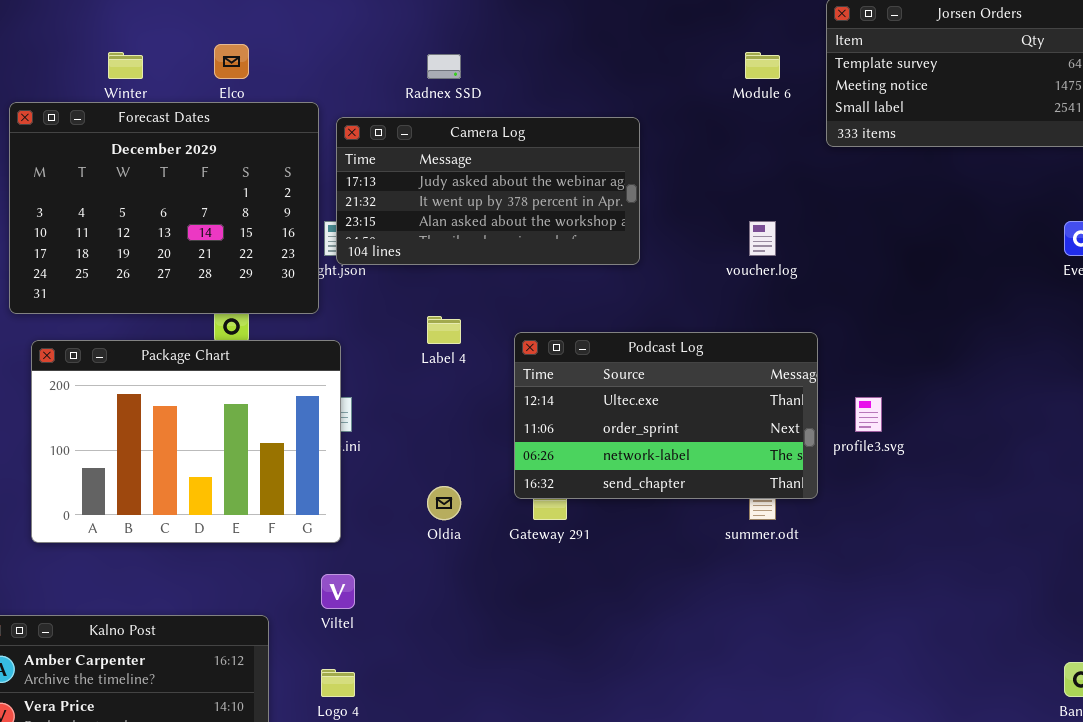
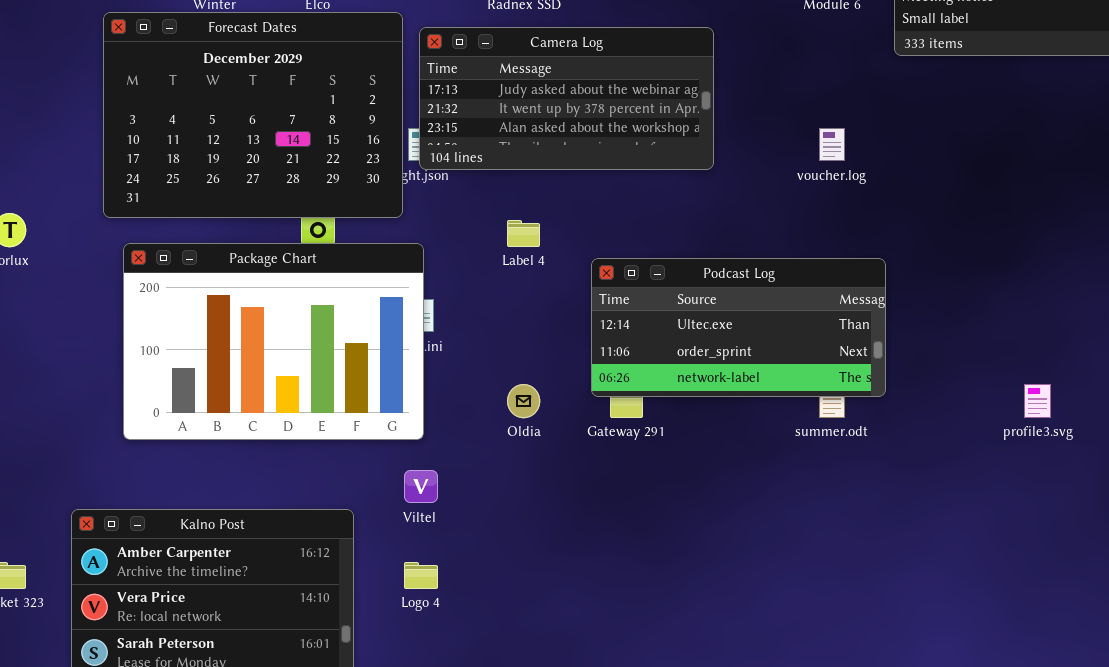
Podcast Log: [514,332,818,499] -> [591,258,886,397], resized
profile3.svg: [855,397,882,432] -> [1024,384,1051,418], moved

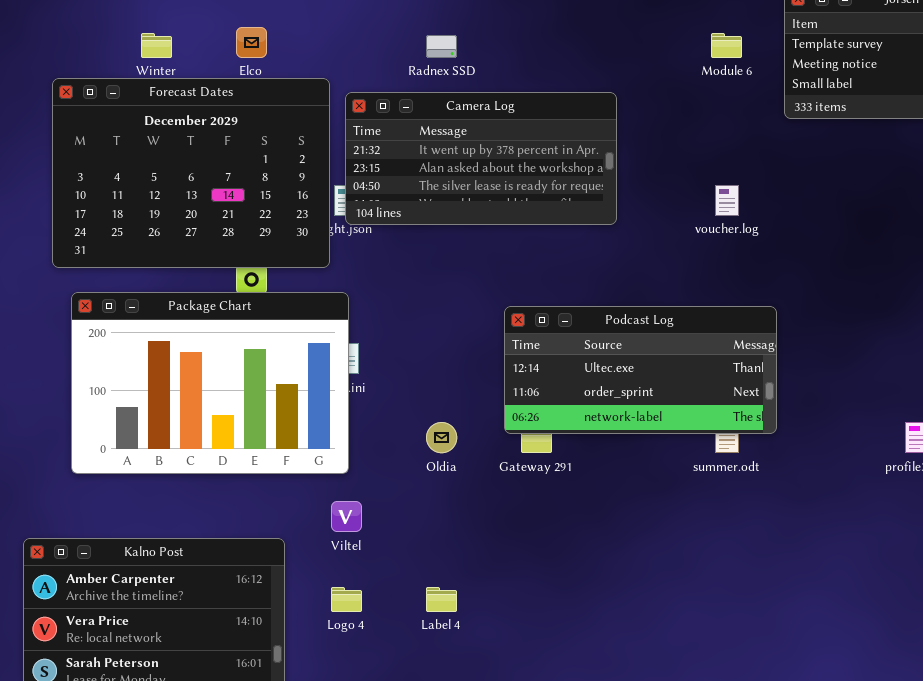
Camera Log: [419,27,714,170] -> [345,92,617,225], scrolled down 1 row
Label 4: [507,220,540,247] -> [426,587,457,612], moved

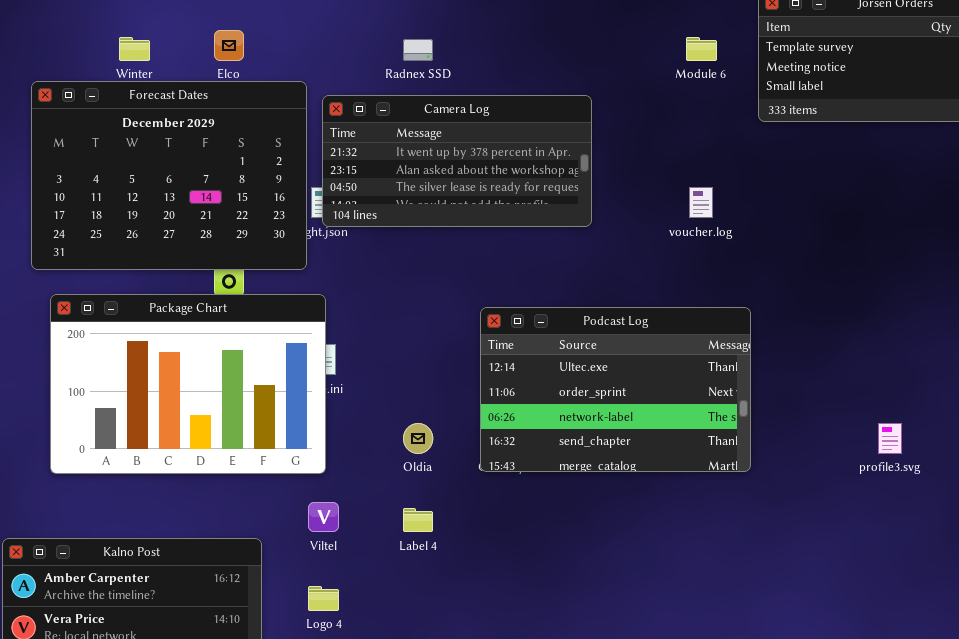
Podcast Log: [504,306,777,434] -> [480,307,751,472], resized
Label 4: [426,587,457,612] -> [403,508,433,532], moved

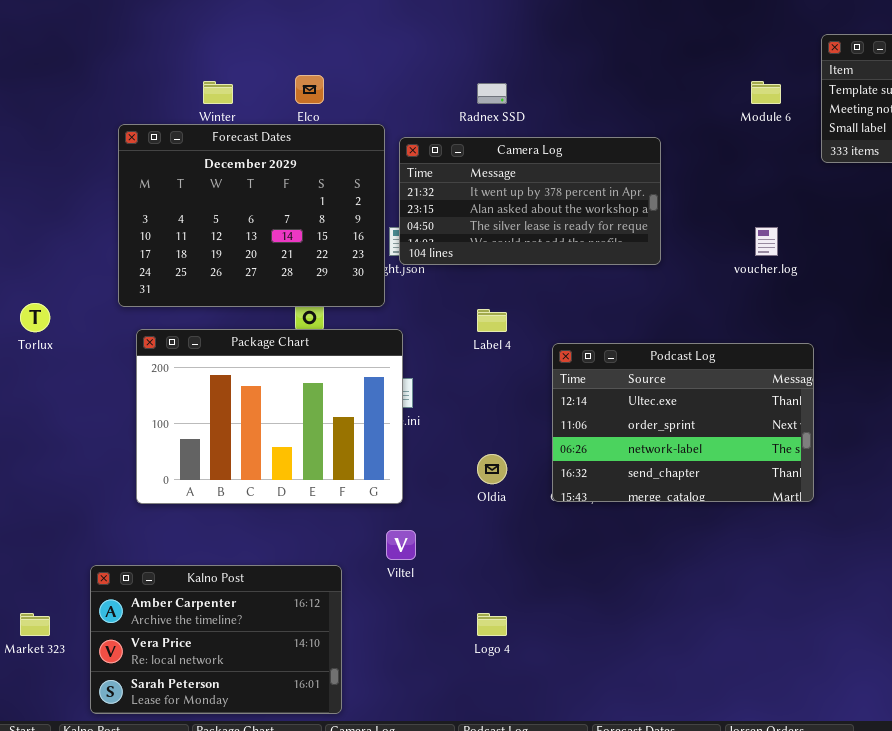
Label 4: [403,508,433,532] -> [477,309,507,332], moved
Logo 4: [308,586,339,611] -> [477,613,507,636], moved

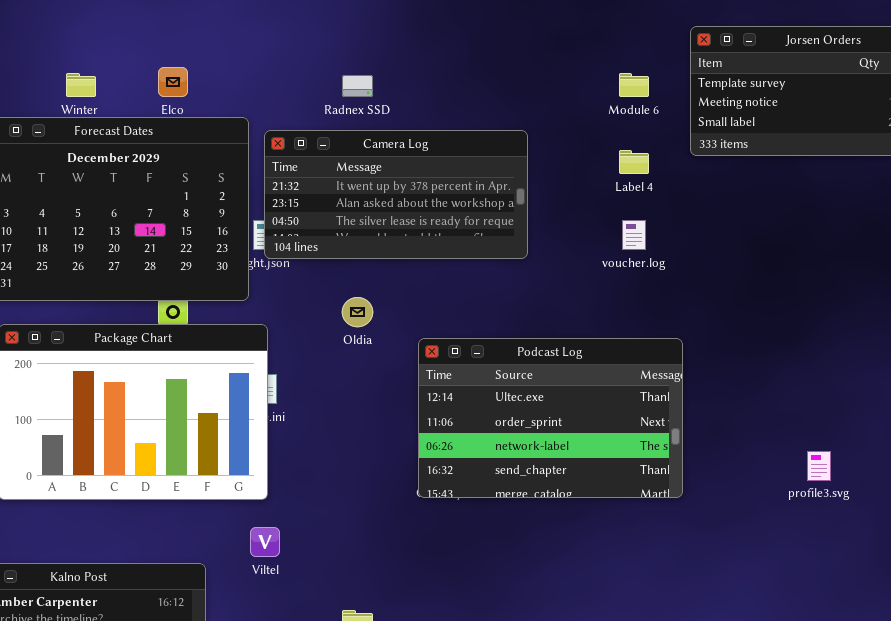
Label 4: [477,309,507,332] -> [619,150,649,174], moved
Oldia: [477,454,507,484] -> [342,297,373,327], moved

